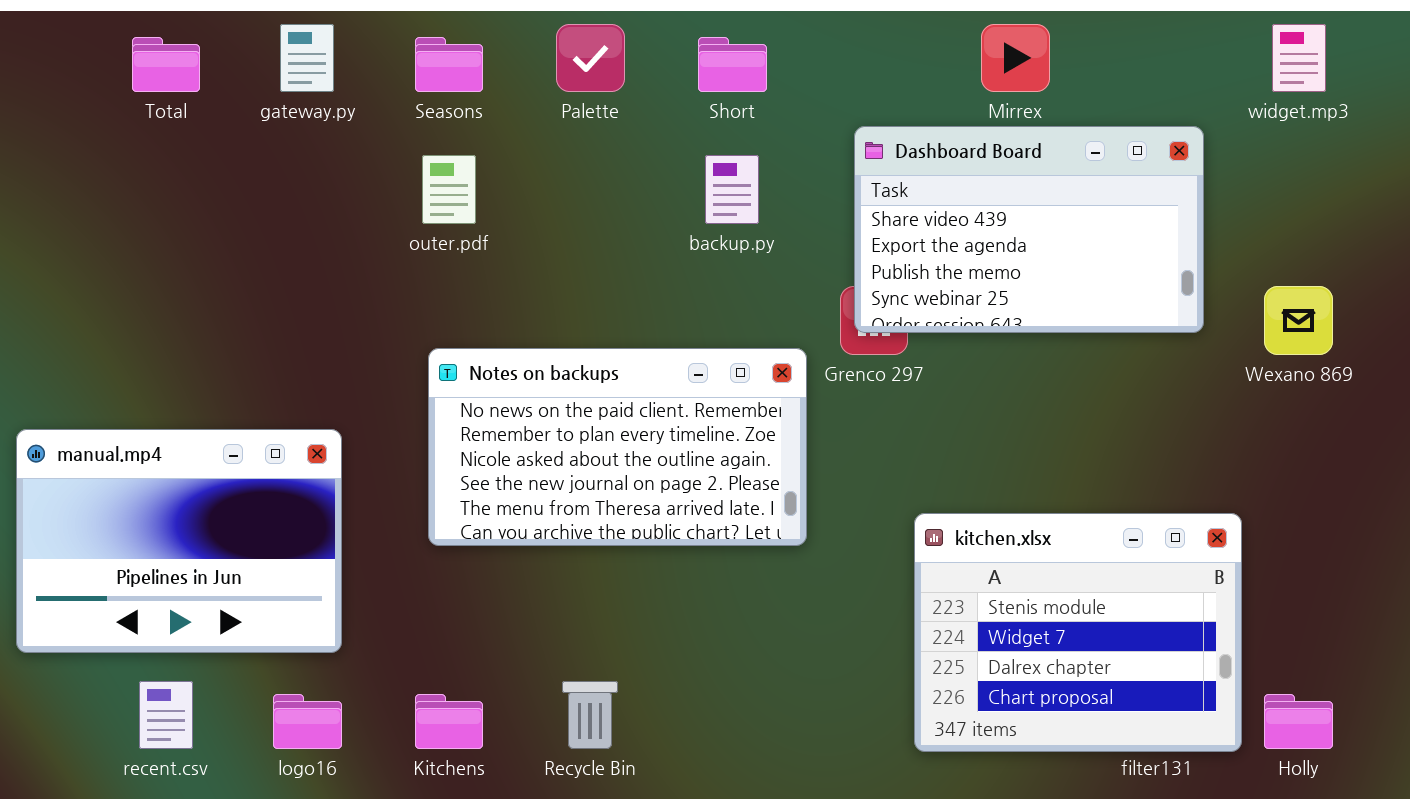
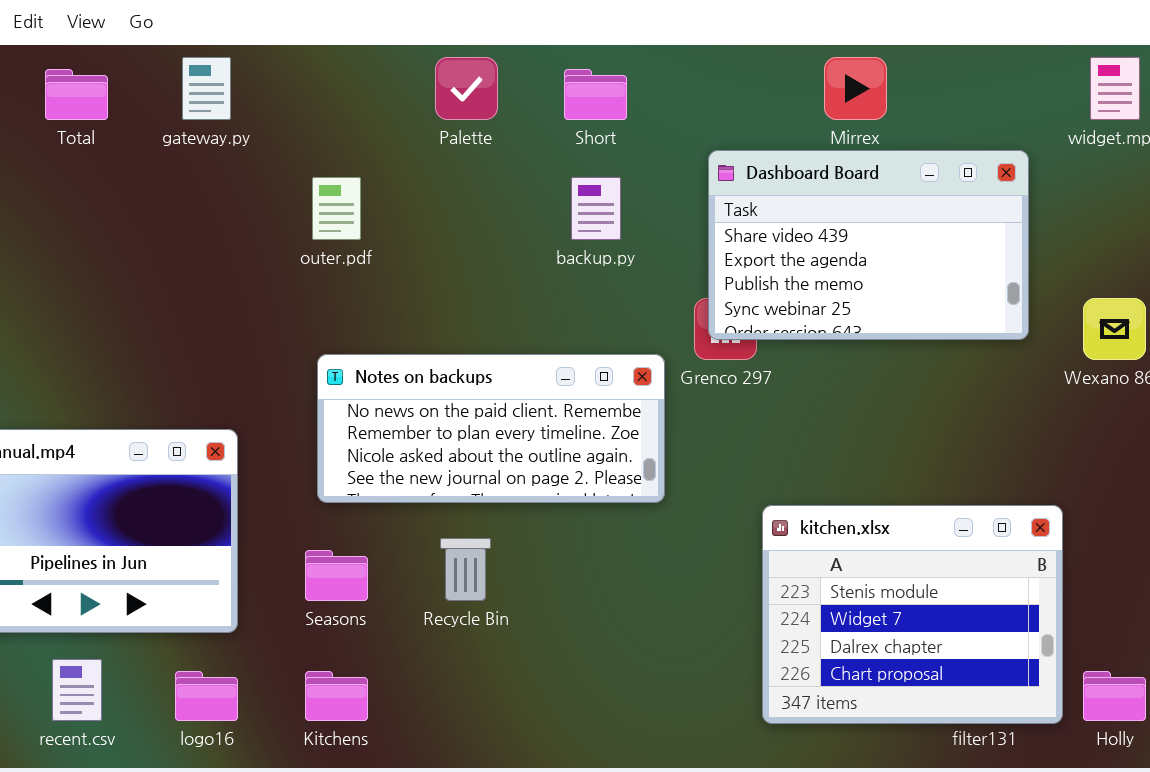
Seasons: [415,37,483,92] -> [305,550,368,601], moved
Notes on backups: [428,348,807,546] -> [317,354,665,503], resized
Recycle Bin: [562,681,618,749] -> [440,538,491,601], moved

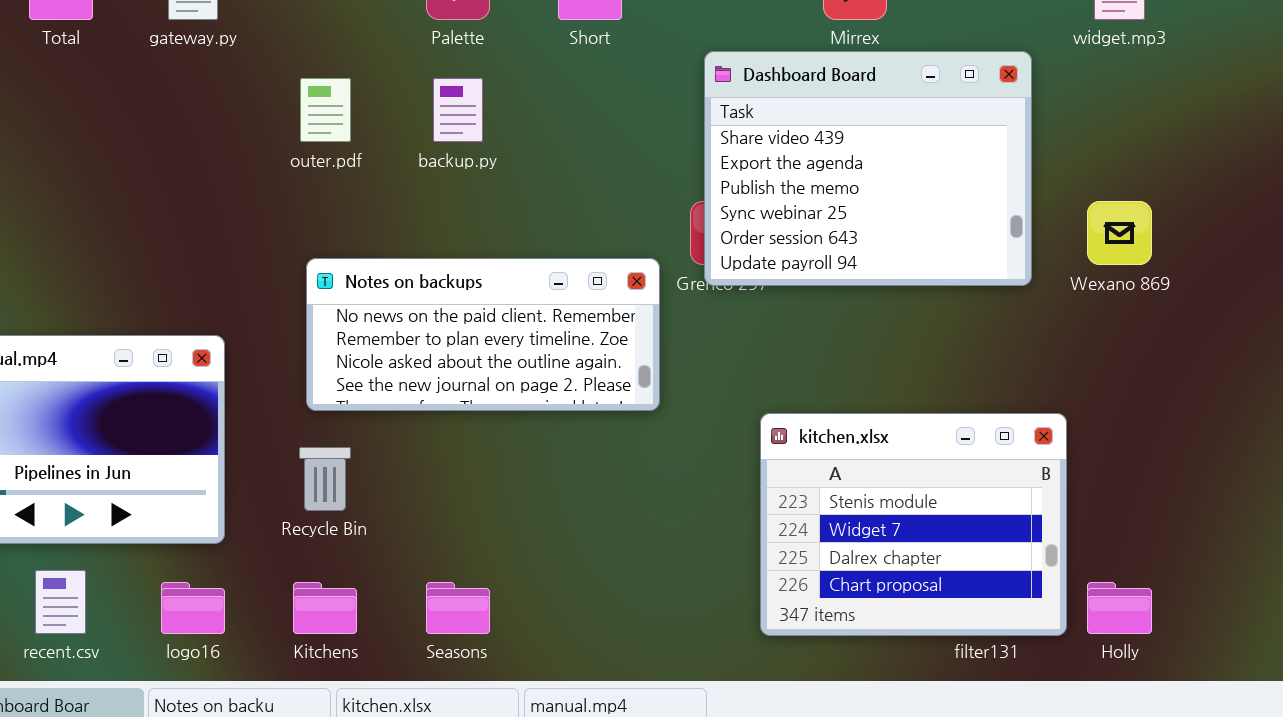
Dashboard Board: [708,150,1029,340] -> [704,51,1032,286], resized
backup.py: [571,177,621,240] -> [433,78,483,142], moved
Recycle Bin: [440,538,491,601] -> [299,447,351,511], moved
Seasons: [305,550,368,601] -> [426,582,490,634], moved

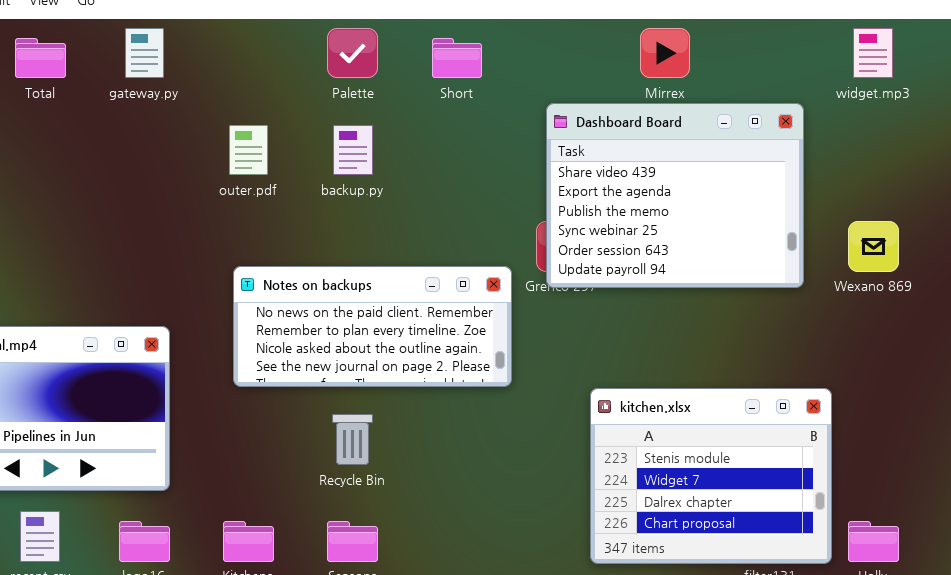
Recycle Bin: [299,447,351,511] -> [332,414,373,465], moved

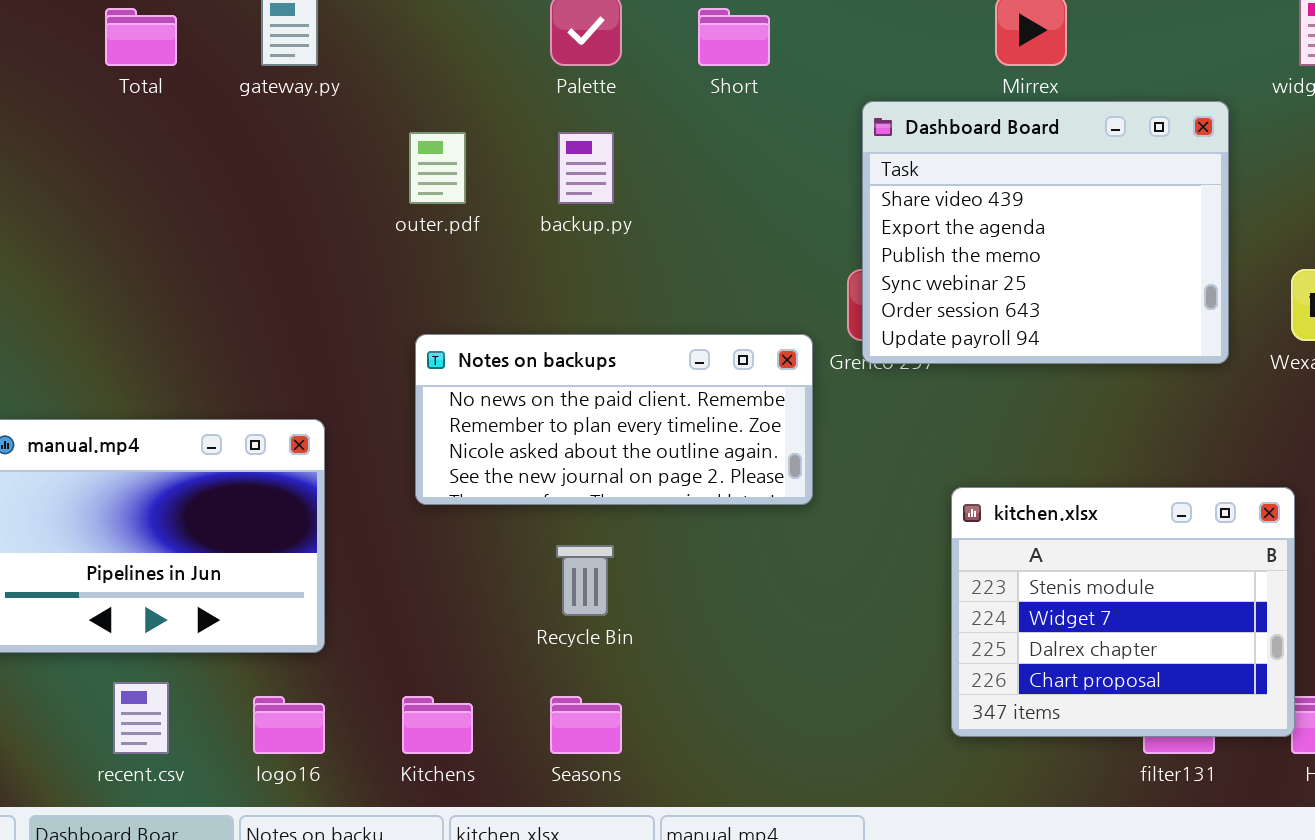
kitchen.xlsx: [590,388,832,564] -> [951,487,1295,737], moved

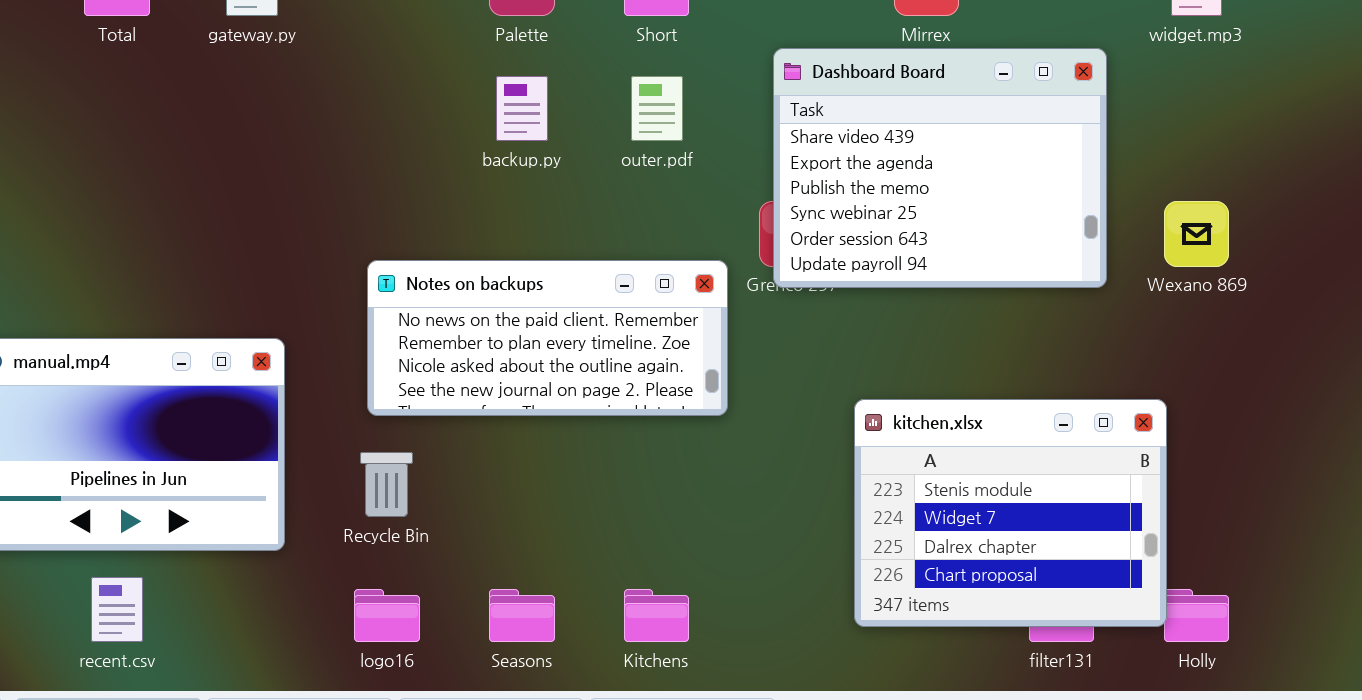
outer.pdf: [409,132,466,204] -> [631,76,683,141], moved
Recycle Bin: [556,545,614,616] -> [360,452,413,517], moved
logo16: [253,696,325,754] -> [354,589,420,642], moved
Kitchens: [402,696,473,754] -> [624,589,689,642], moved

